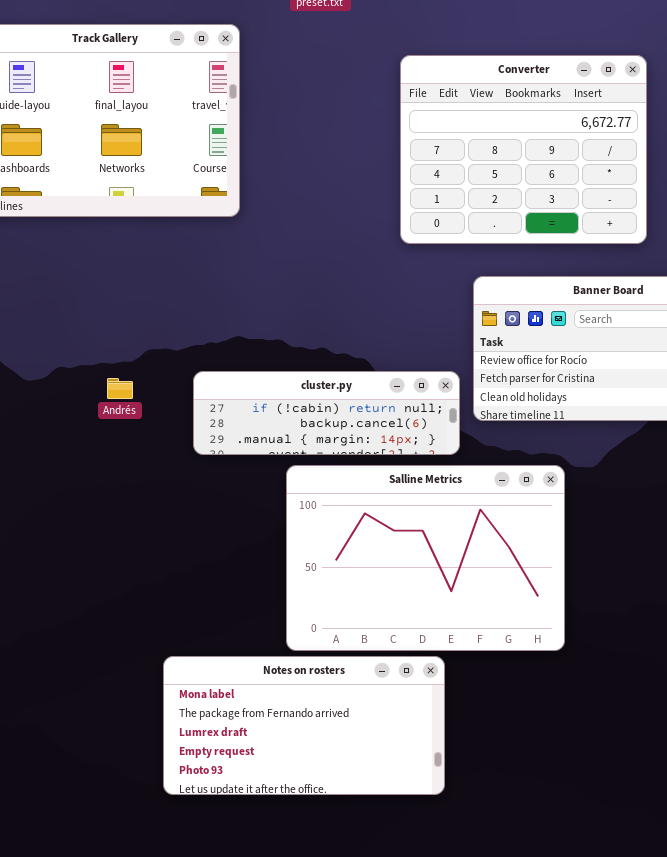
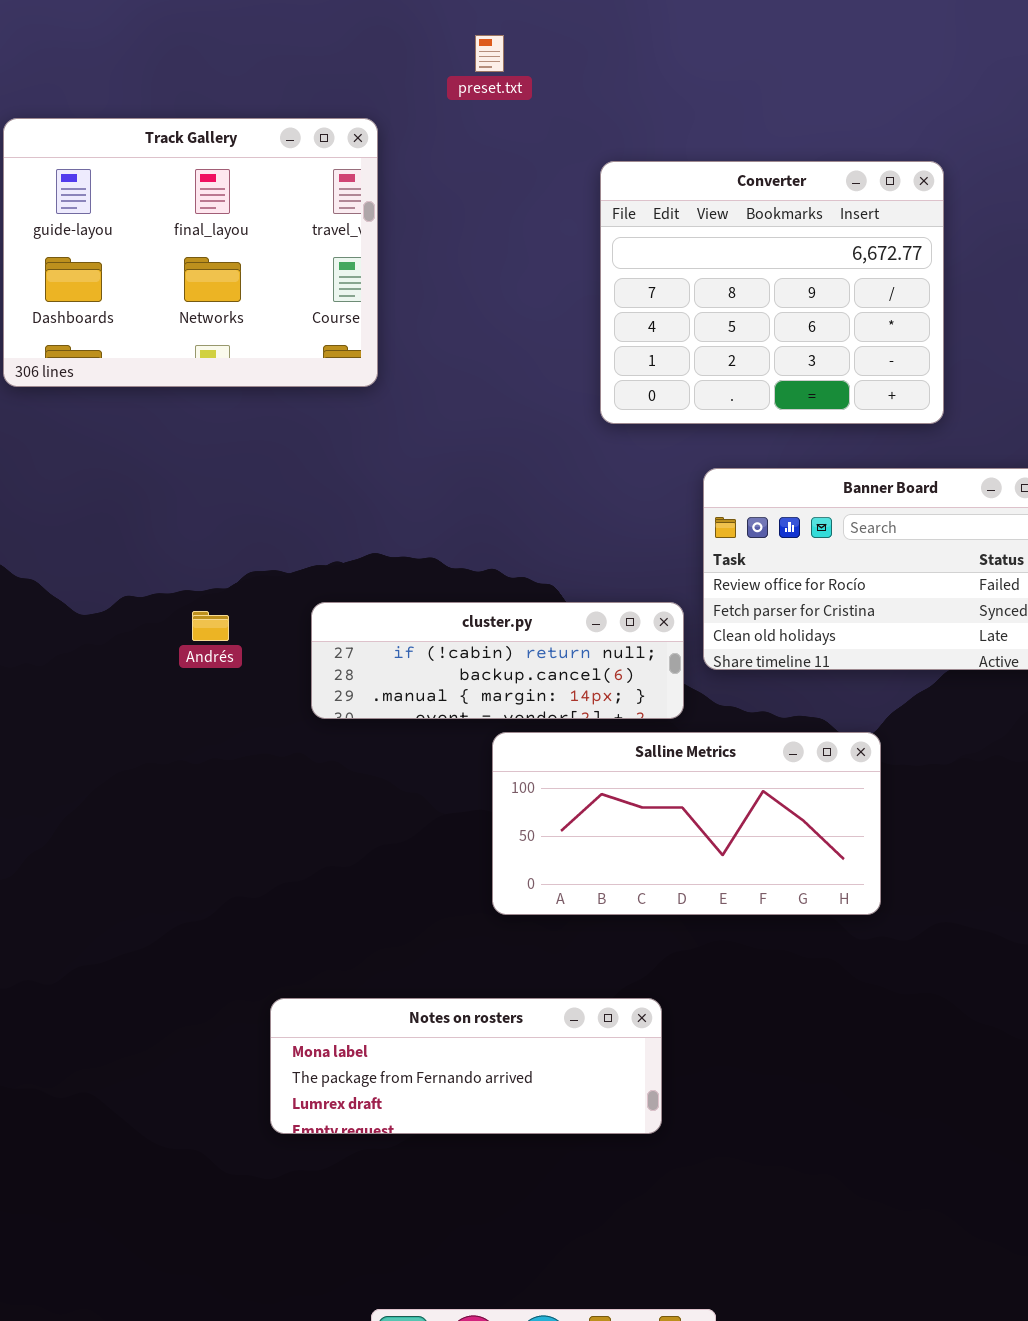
Salline Metrics: [286,465,565,651] -> [492,732,881,915], moved, resized
Notes on rosters: [163,656,445,795] -> [270,998,662,1134], resized

